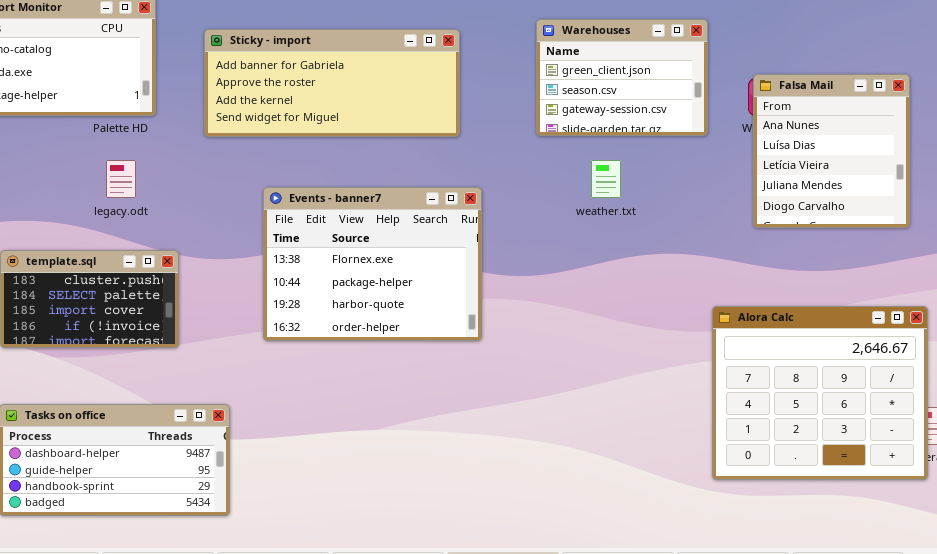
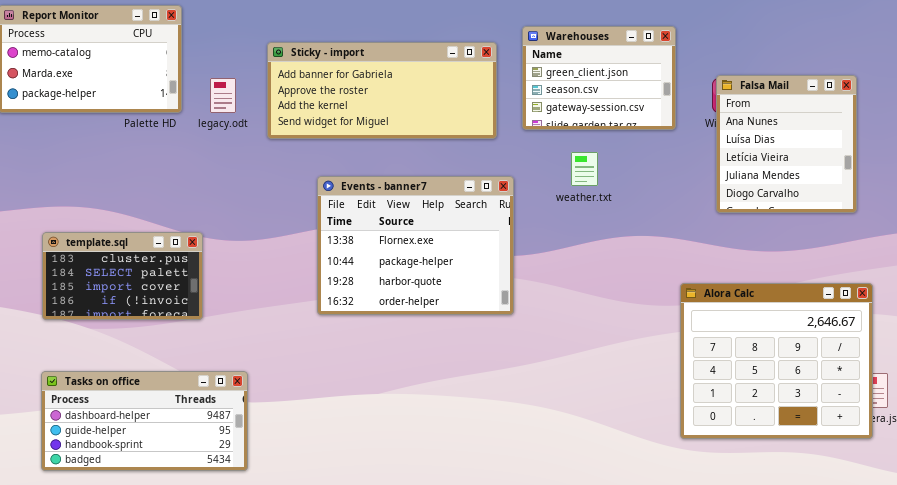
Sticky - import: [204,29,460,137] -> [267,42,497,139], moved
legacy.odt: [106,160,136,198] -> [210,78,236,113], moved
Events - banner7: [263,187,482,341] -> [317,176,514,315], moved

